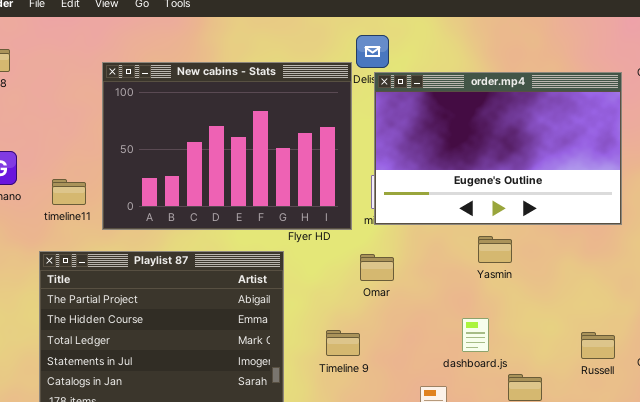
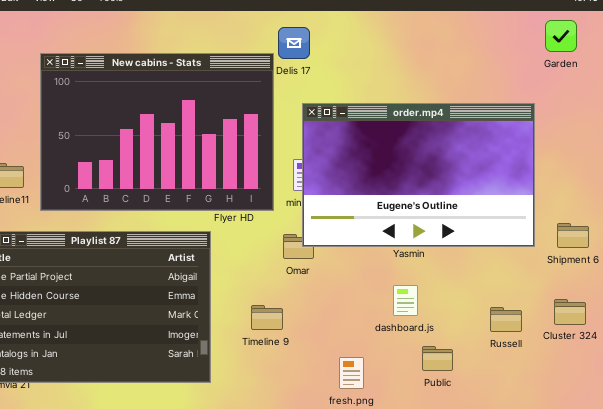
order.mp4: [374,72,622,225] -> [302,103,535,247], moved
dashboard.js: [462,318,489,352] -> [393,285,418,316], moved

